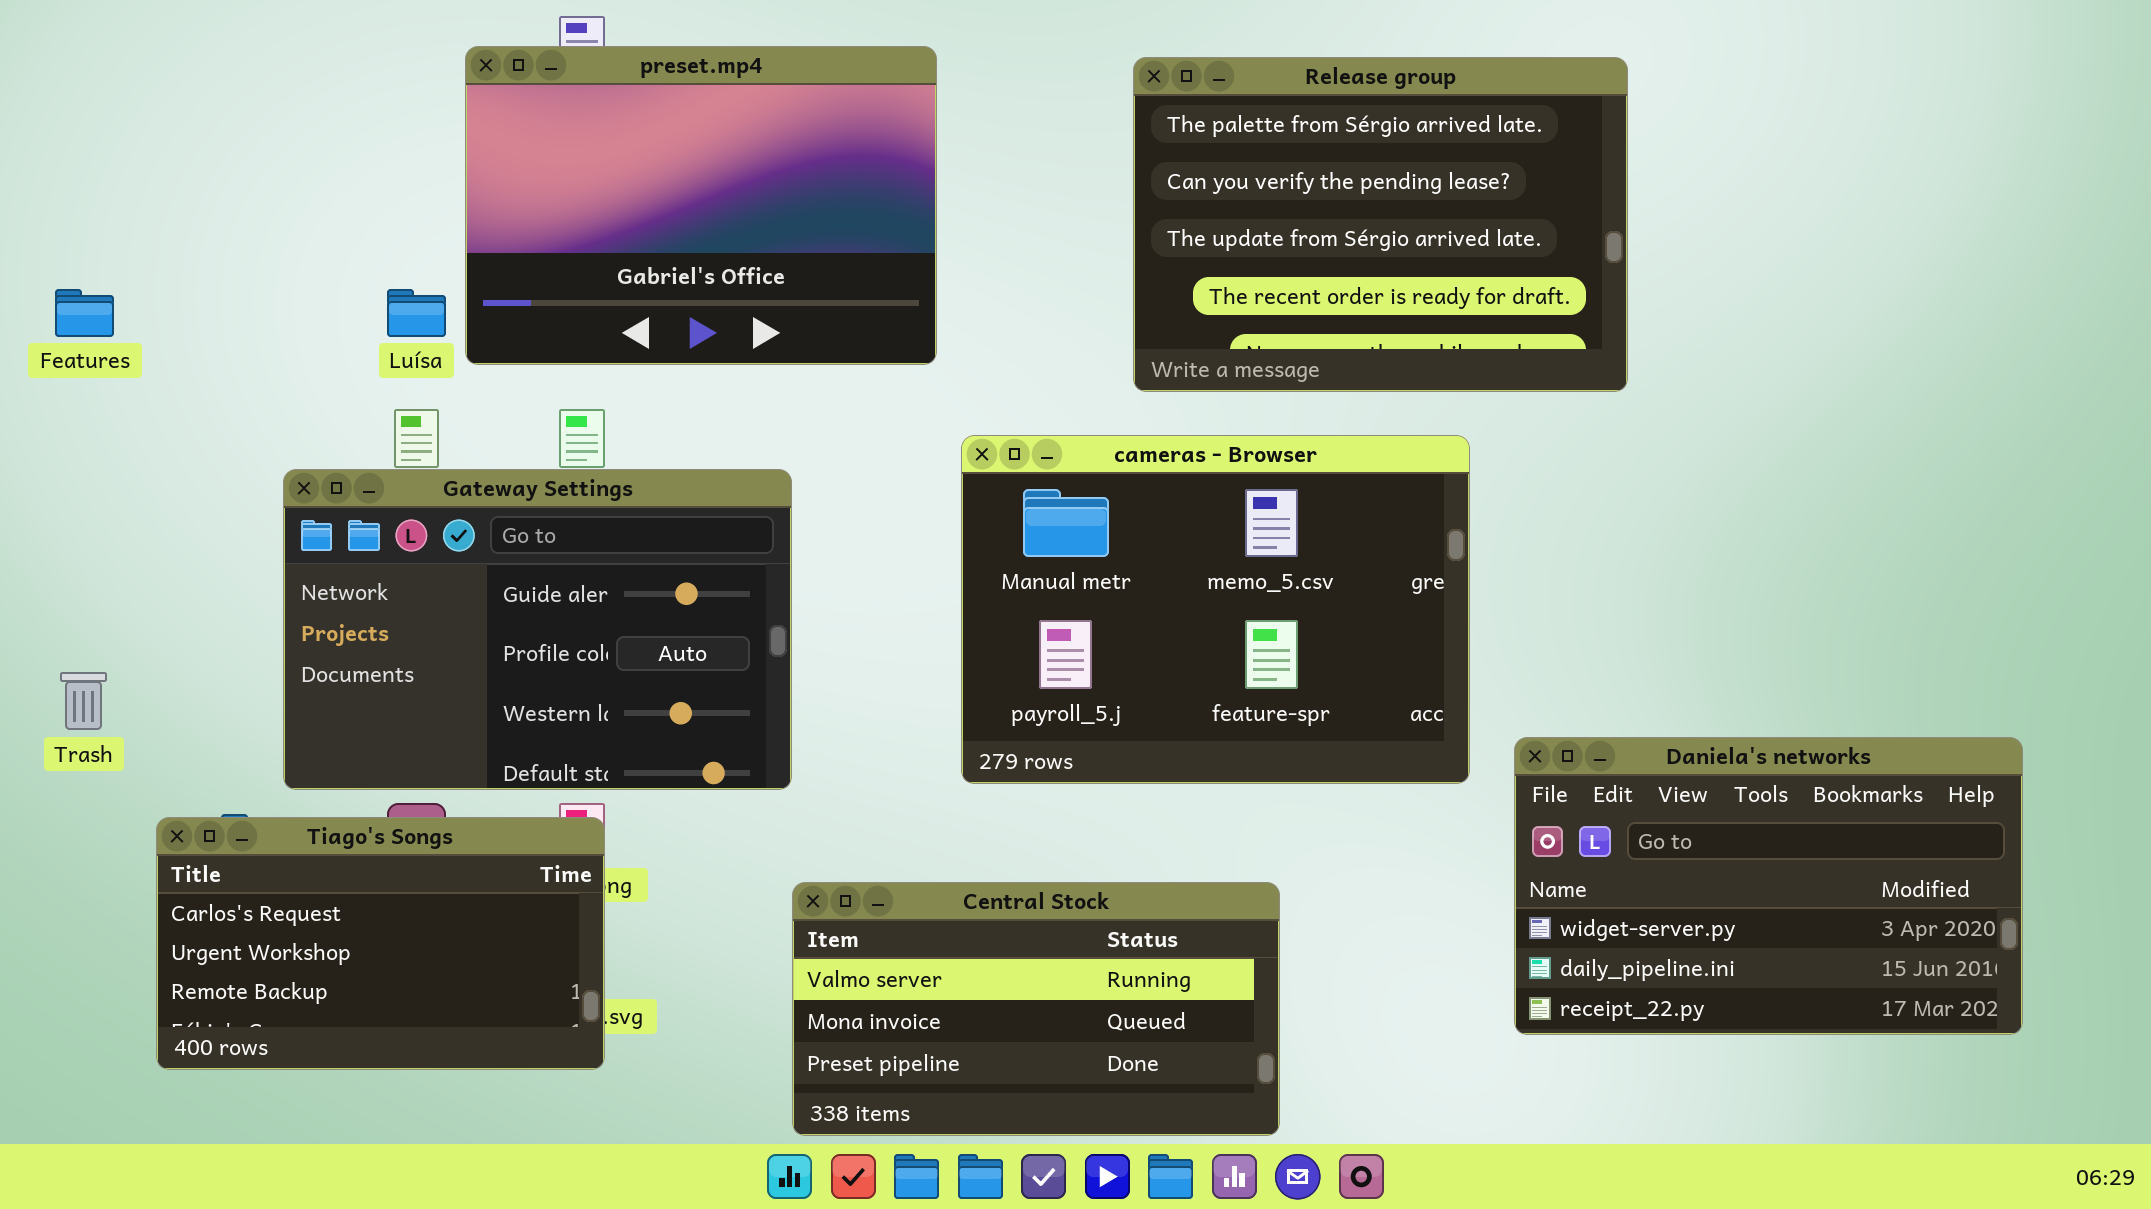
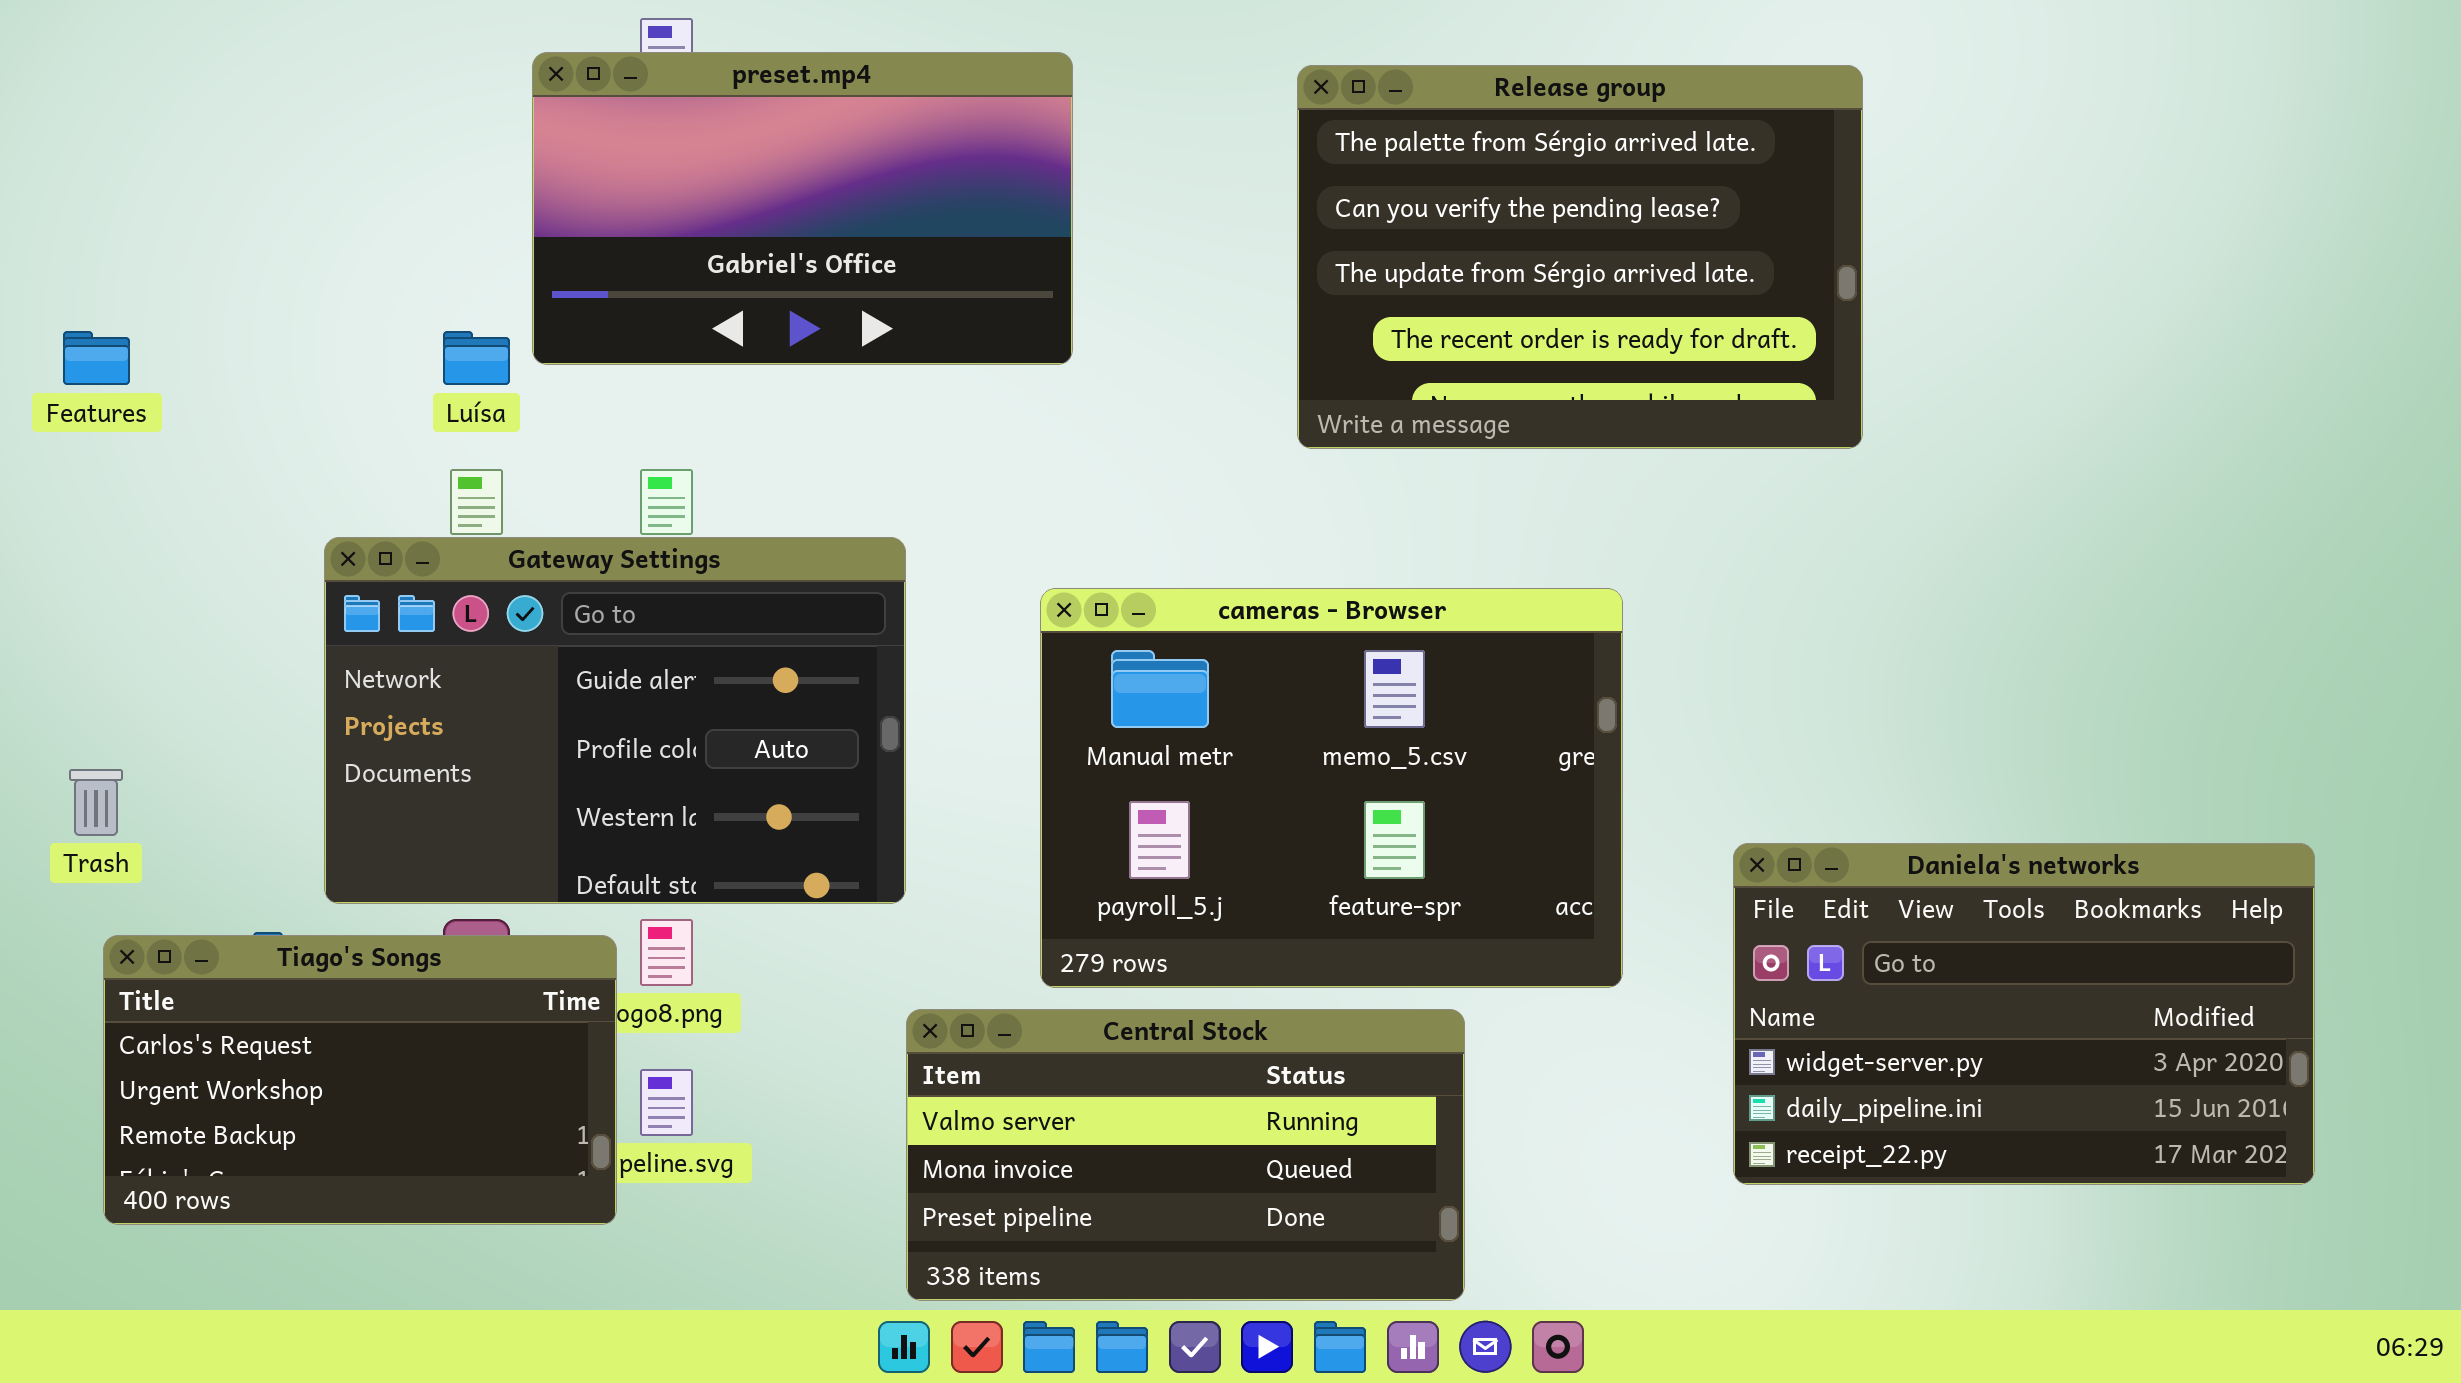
preset.mp4: [465,46,937,365] -> [532,52,1073,365], resized
cameras - Browser: [961,435,1470,784] -> [1040,588,1623,988], moved
Tiago's Songs: [156,817,605,1070] -> [103,935,617,1225], moved

